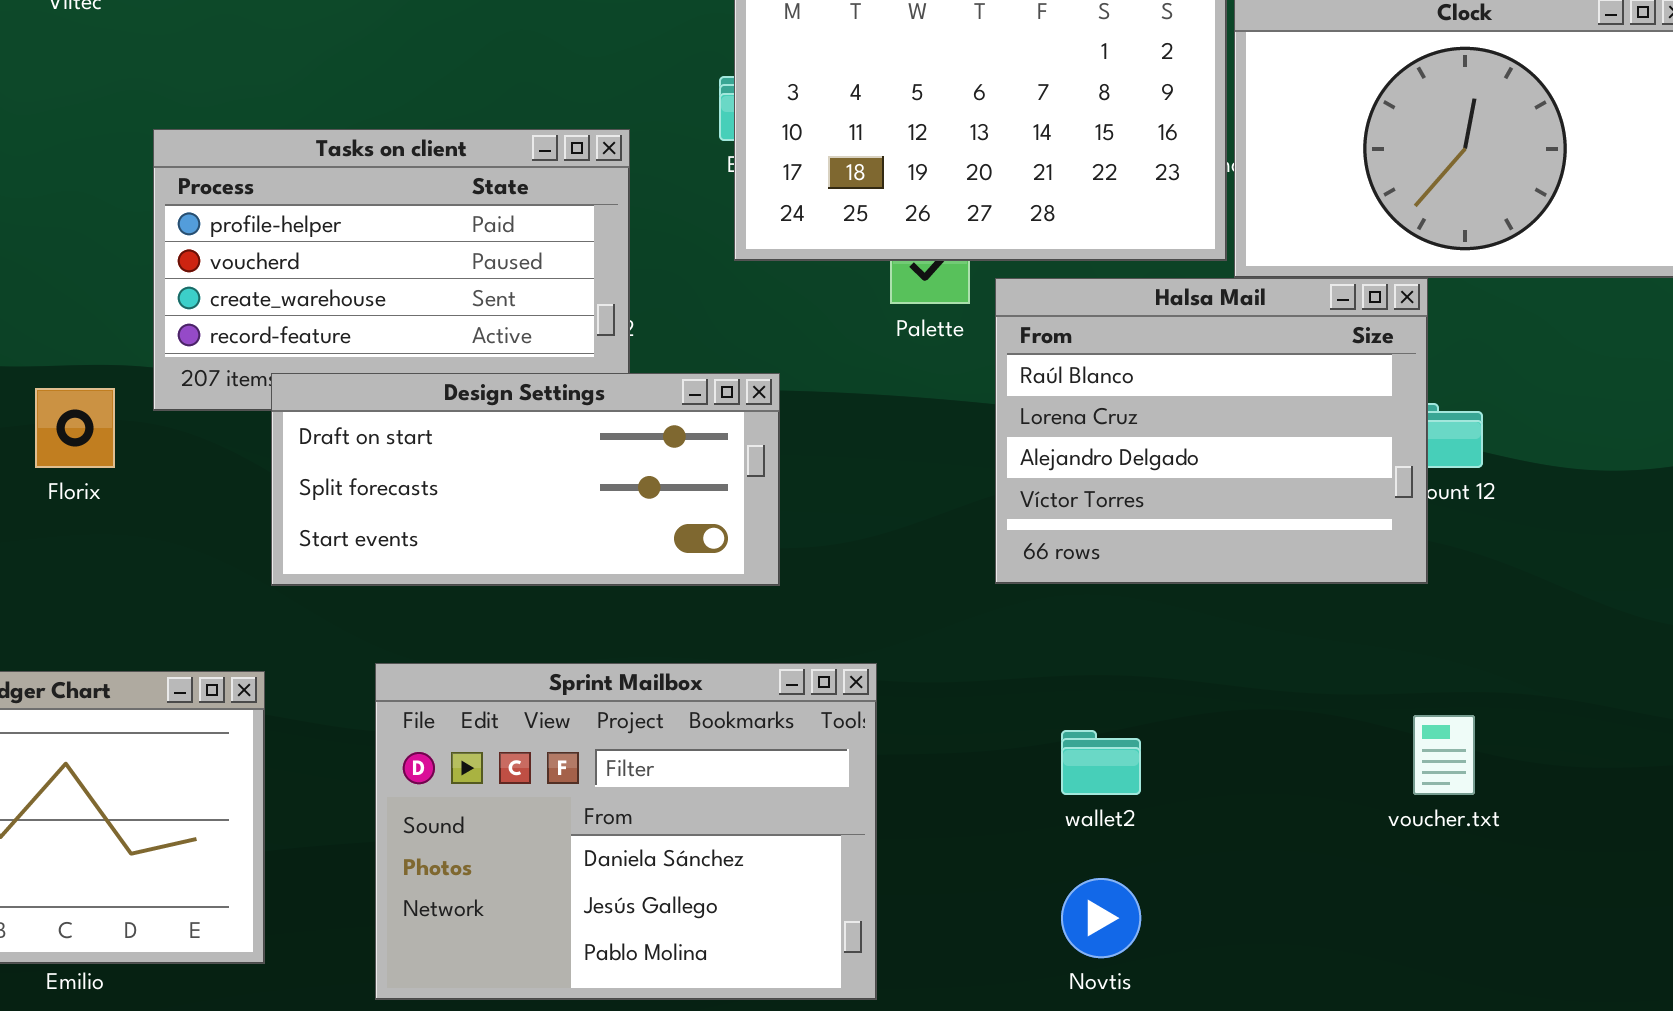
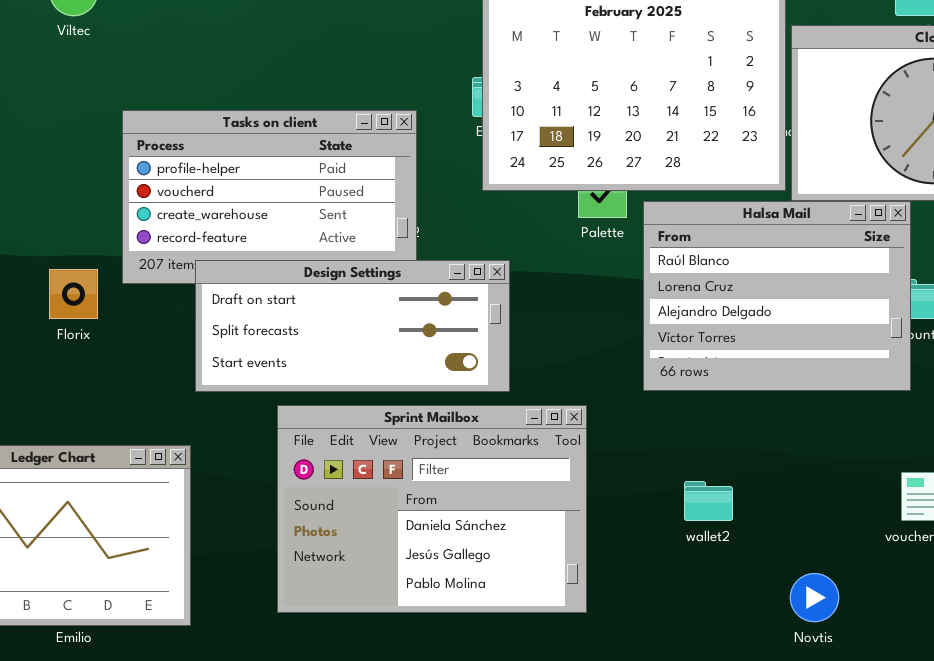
Sprint Mailbox: [375,663,877,1000] -> [277,405,587,613], moved
Novtis: [1061,878,1141,958] -> [790,573,839,622], moved

